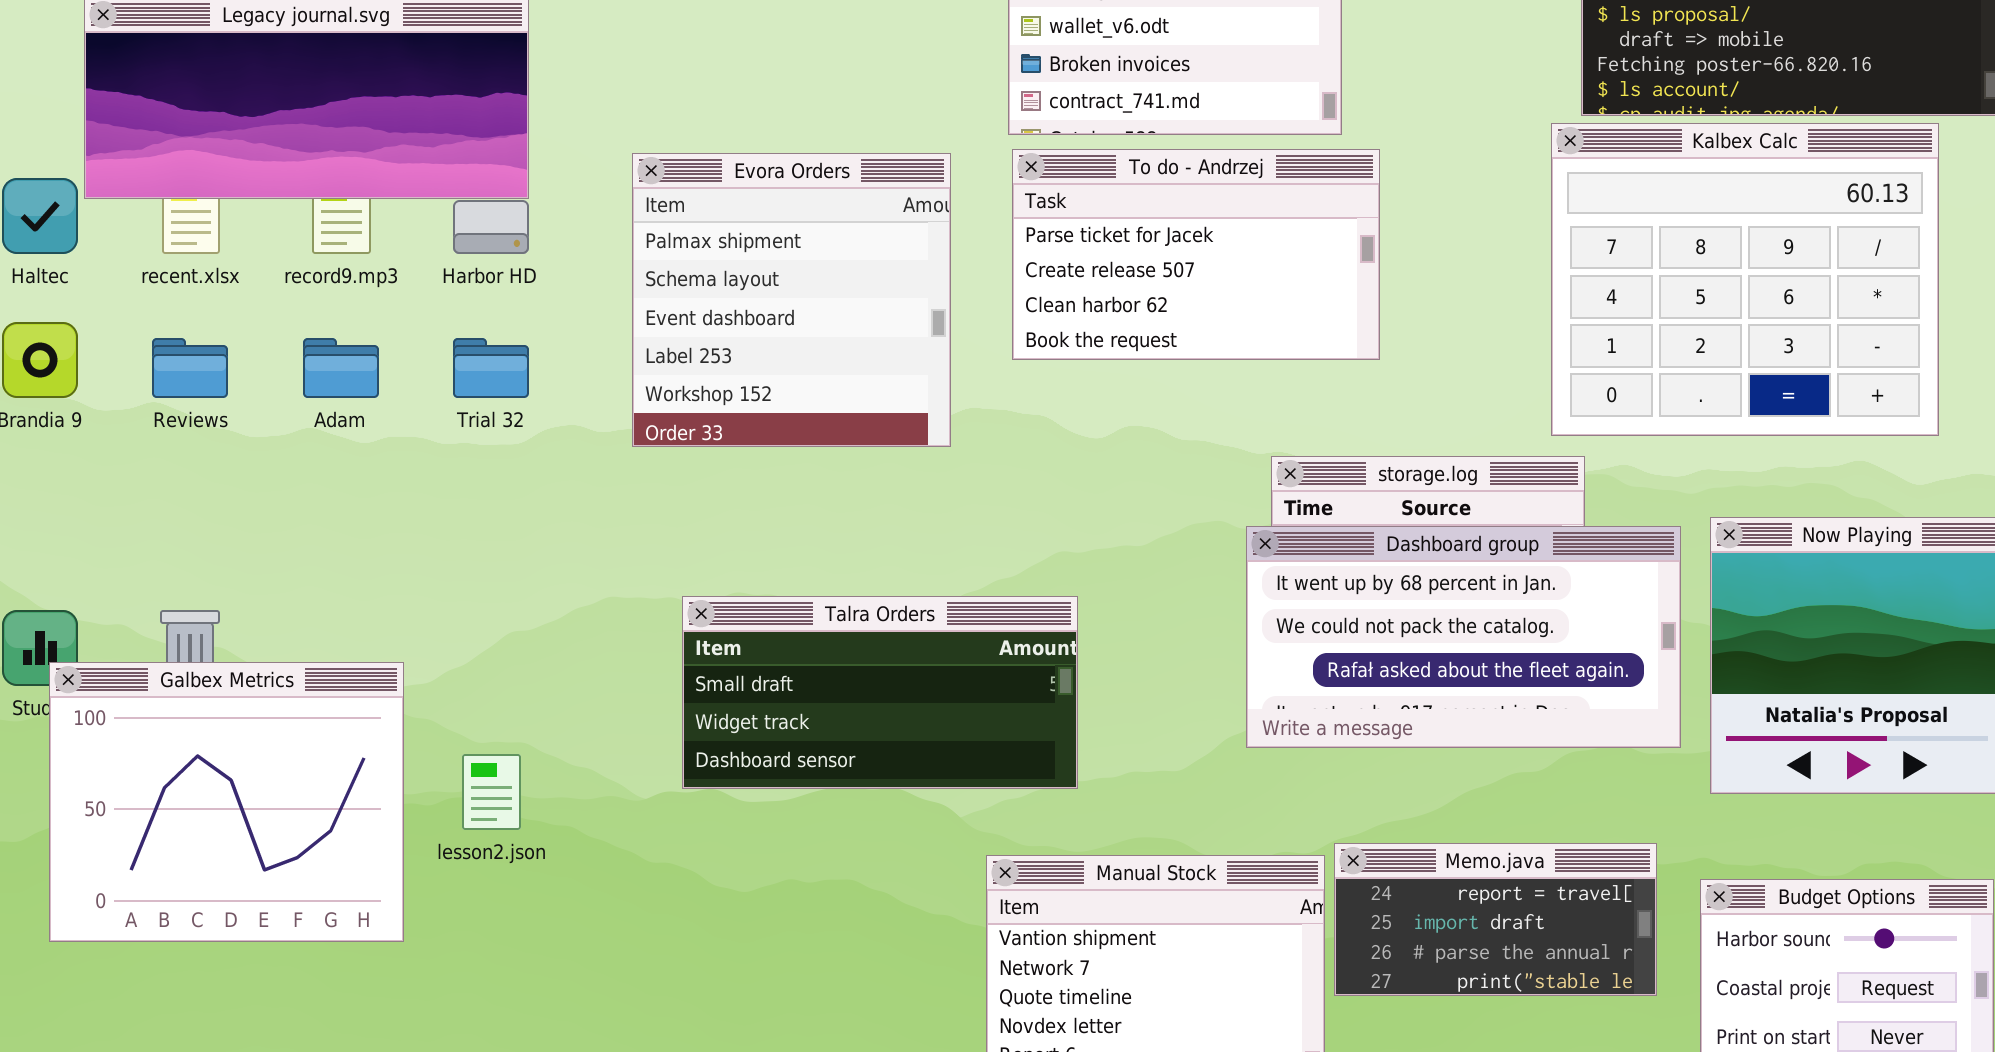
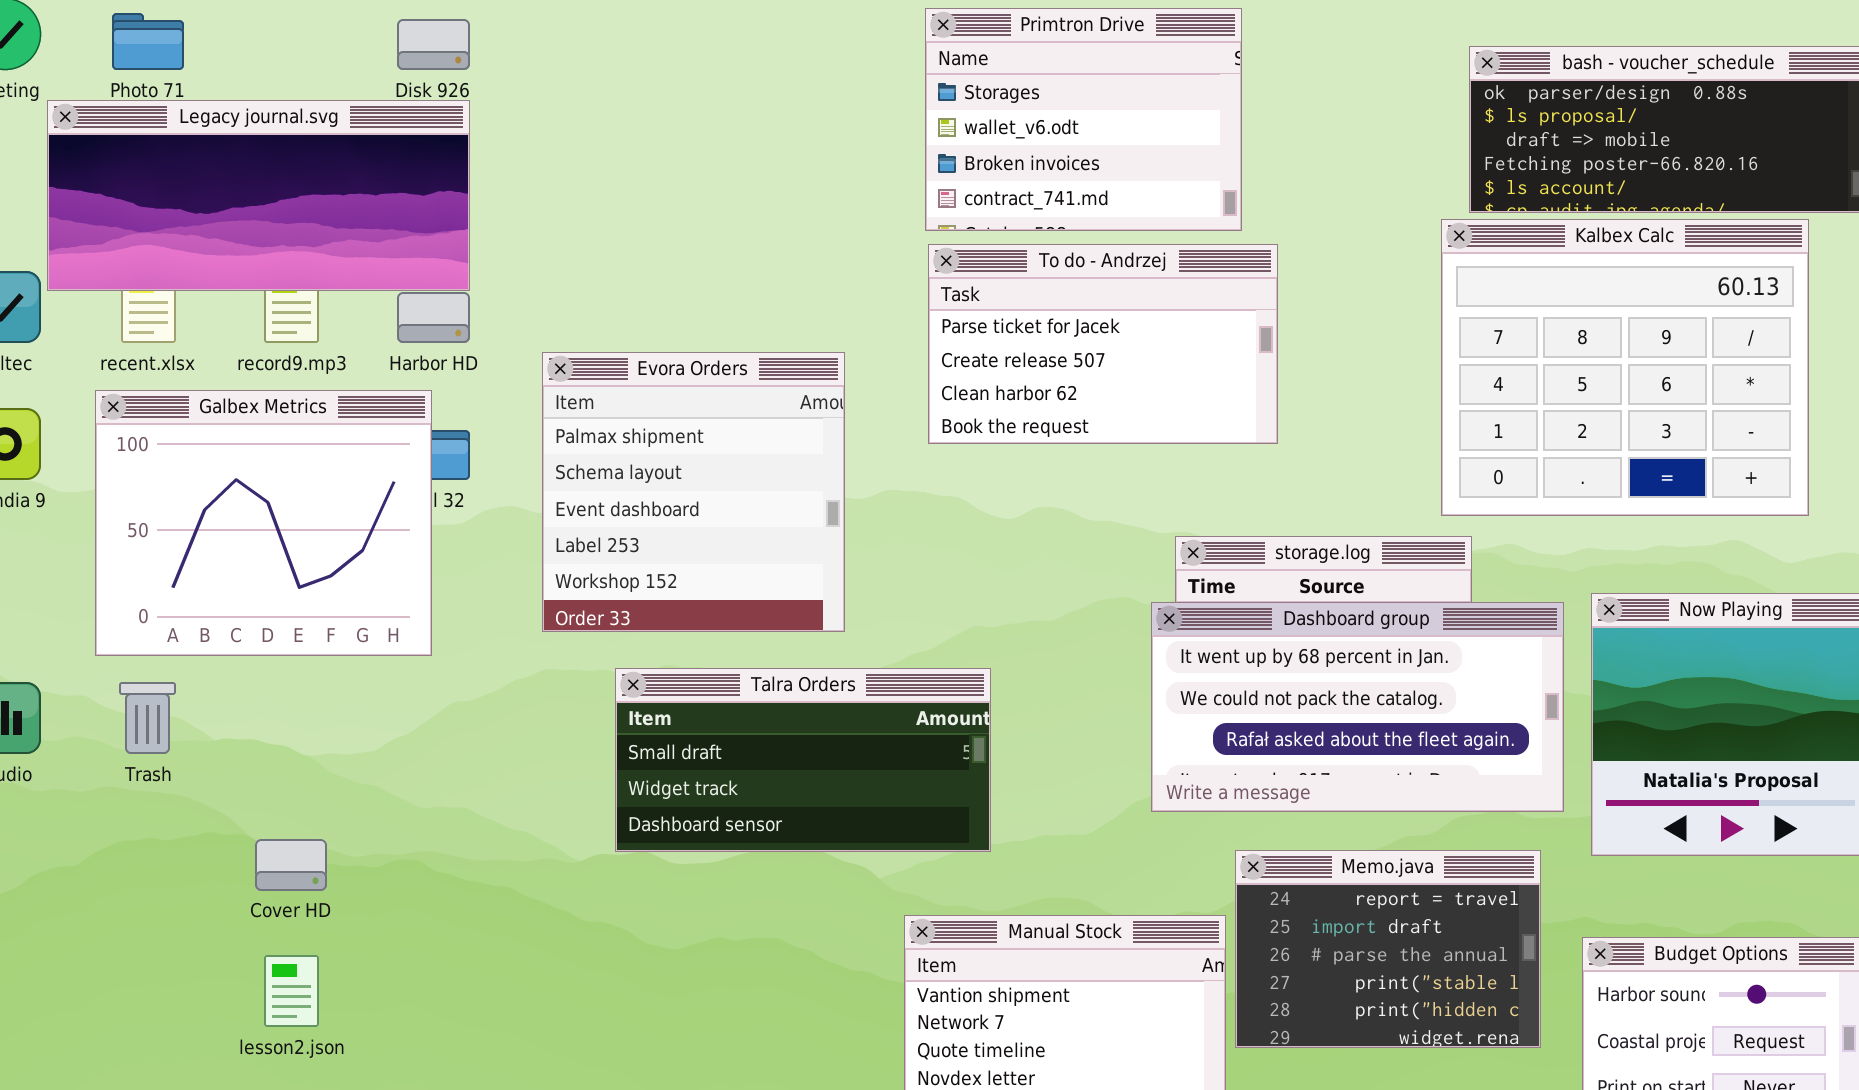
Evora Orders: [632,153,951,447] -> [542,352,845,632], moved
Galbex Metrics: [49,662,404,942] -> [95,390,432,656], moved
lesson2.json: [462,754,521,830] -> [264,955,319,1027], moved
Memo.java: [1334,843,1657,996] -> [1235,850,1541,1048], resized

